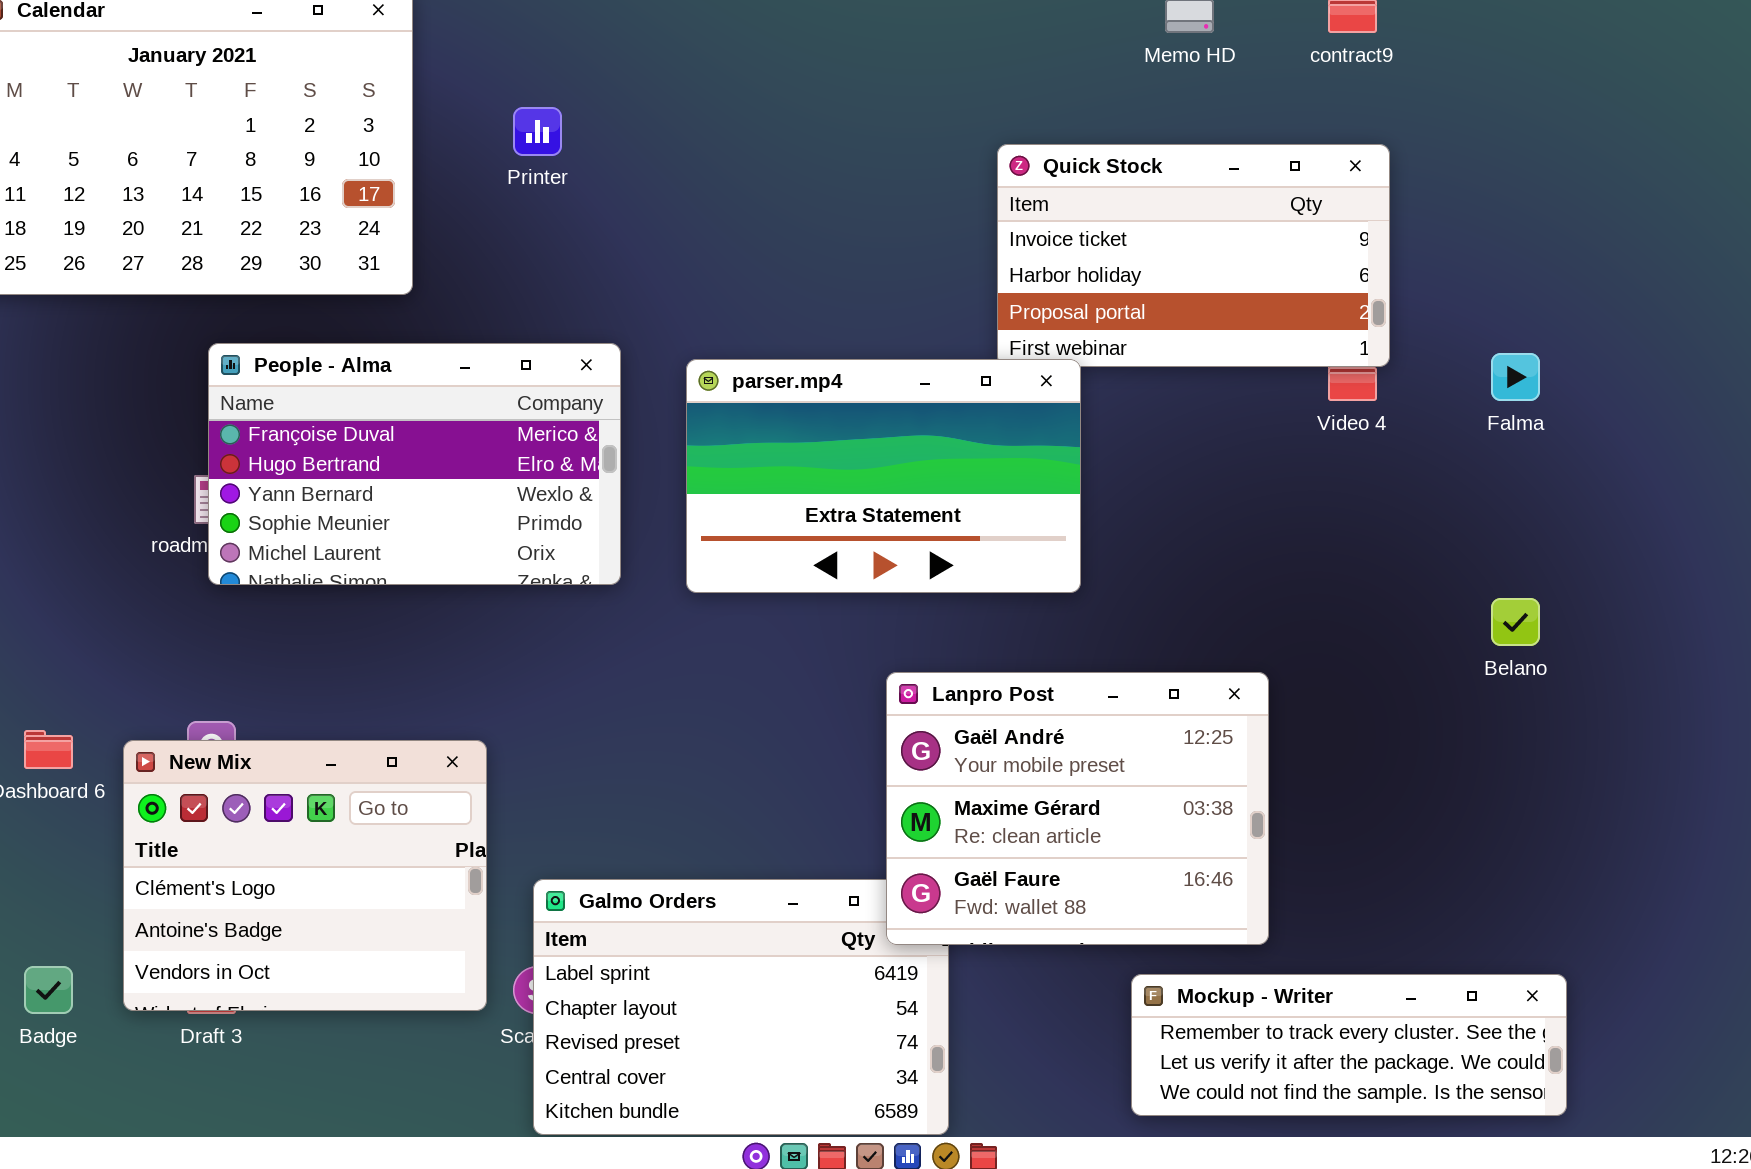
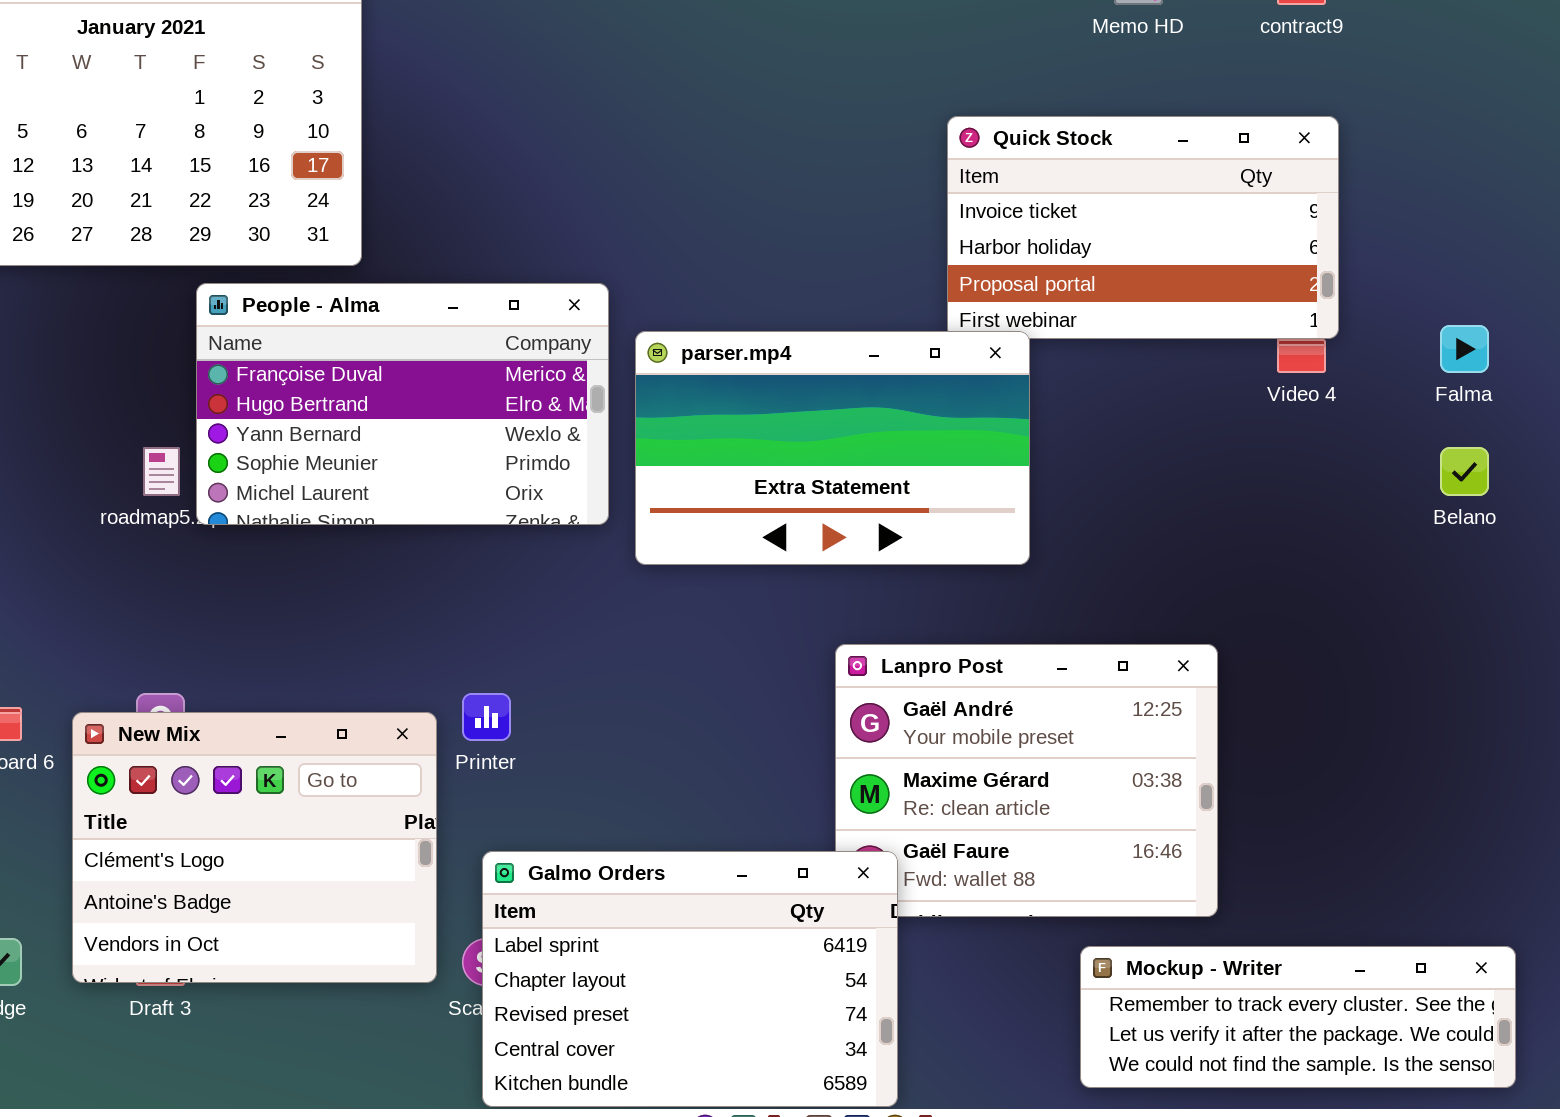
Printer: [513,107,562,156] -> [462,693,511,741], moved
People - Alma: [208,343,621,585] -> [196,283,609,525], moved
Belano: [1491,598,1540,646] -> [1440,447,1489,496], moved
Galmo Orders: [533,879,949,1135] -> [482,851,898,1107], raised

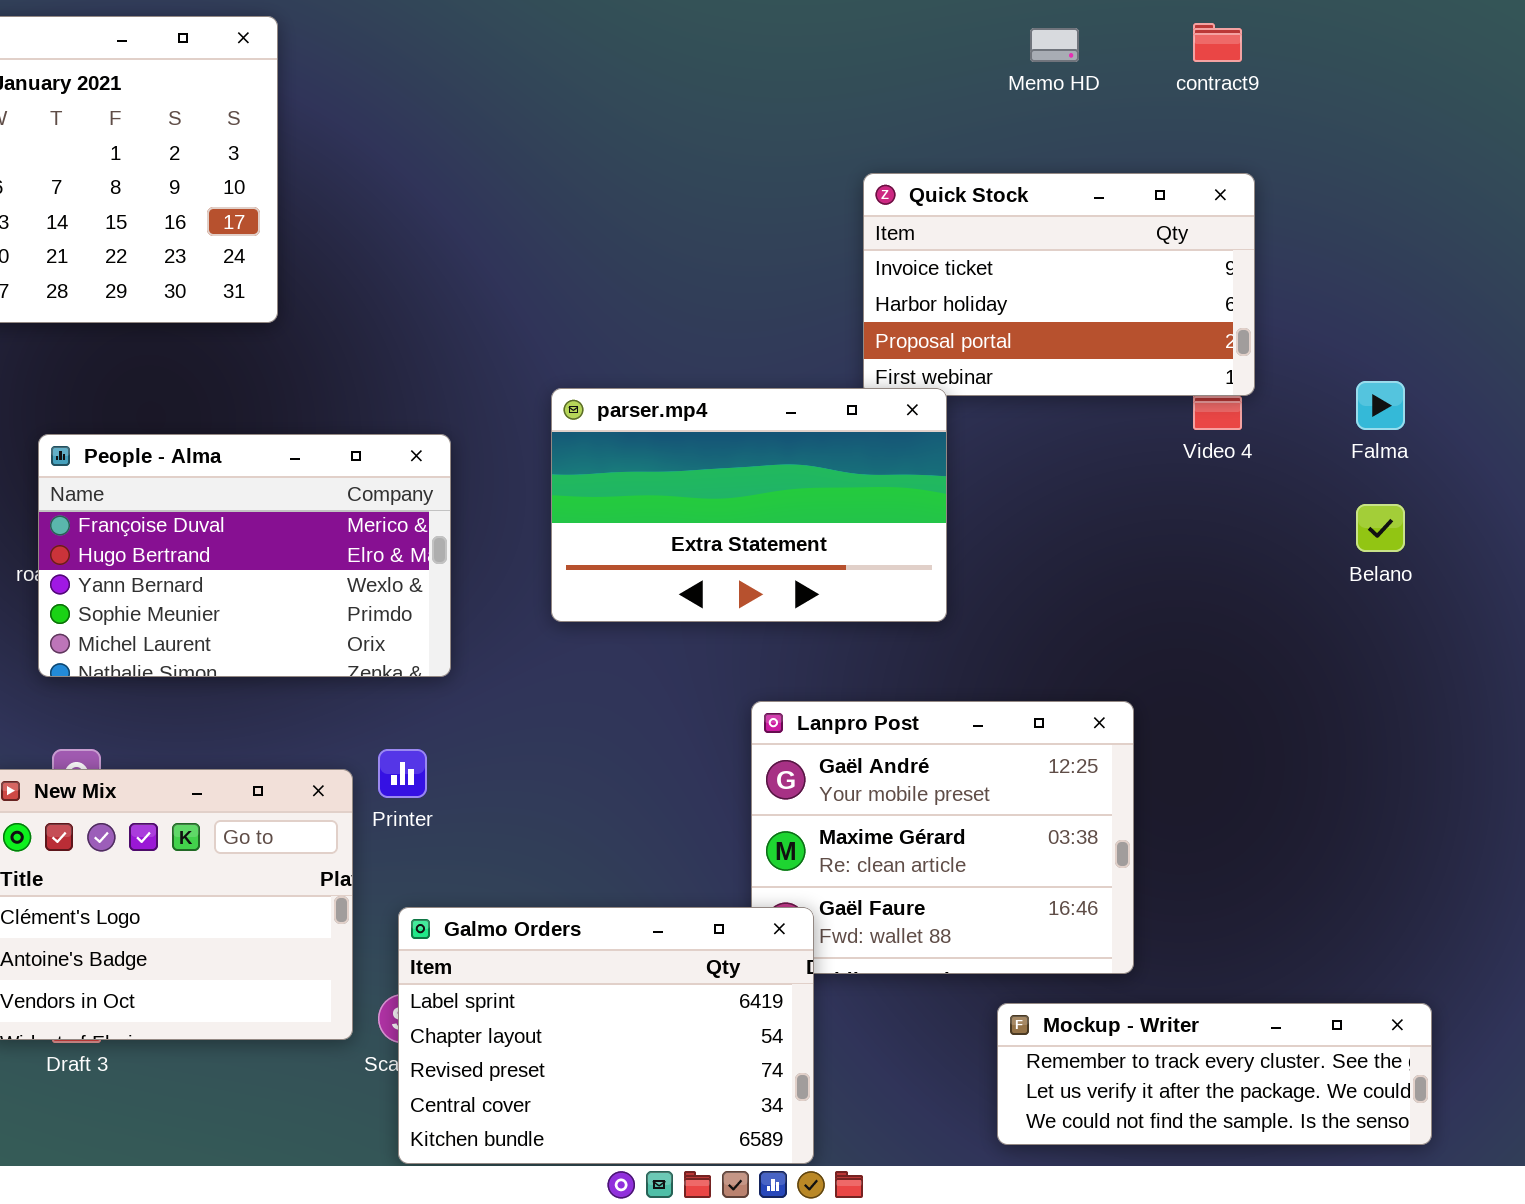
People - Alma: [196,283,609,525] -> [38,434,451,677], moved

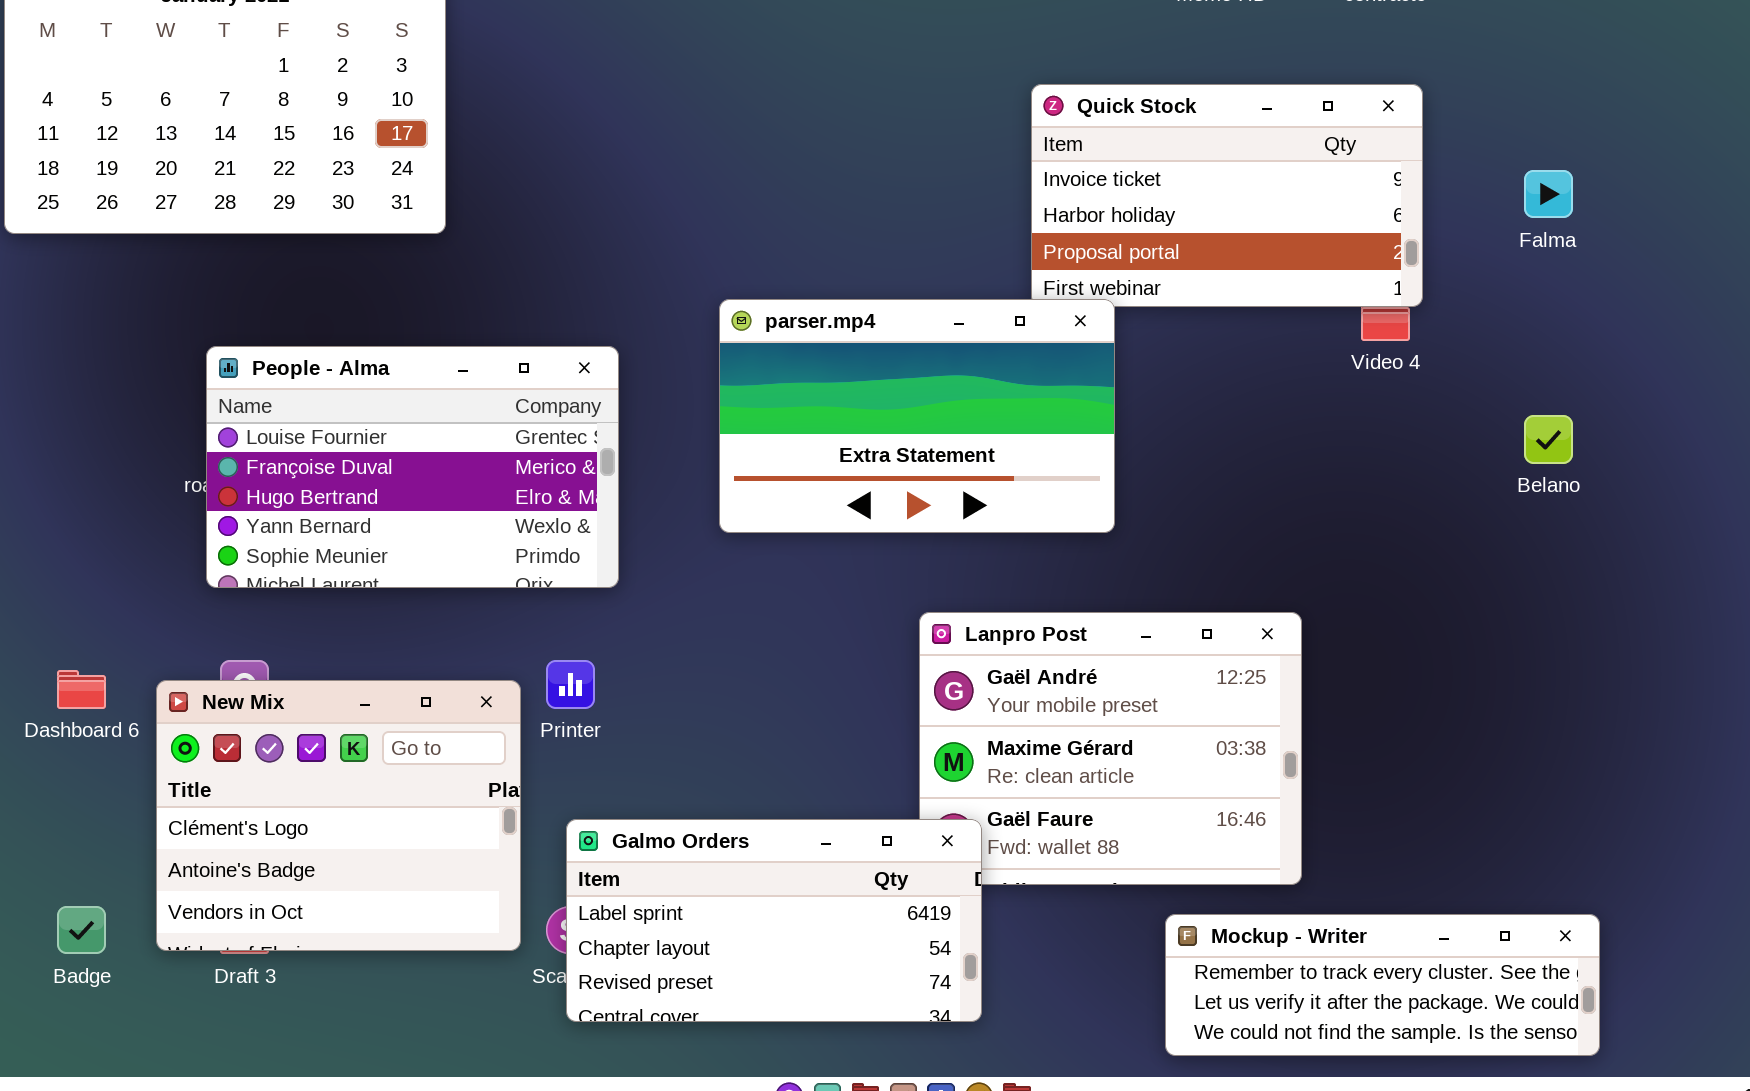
Falma: [1356,381,1405,430] -> [1524,170,1573,218], moved
People - Alma: [38,434,451,677] -> [206,346,619,588], scrolled up 1 row
Galmo Orders: [398,907,814,1164] -> [566,819,982,1022], resized

